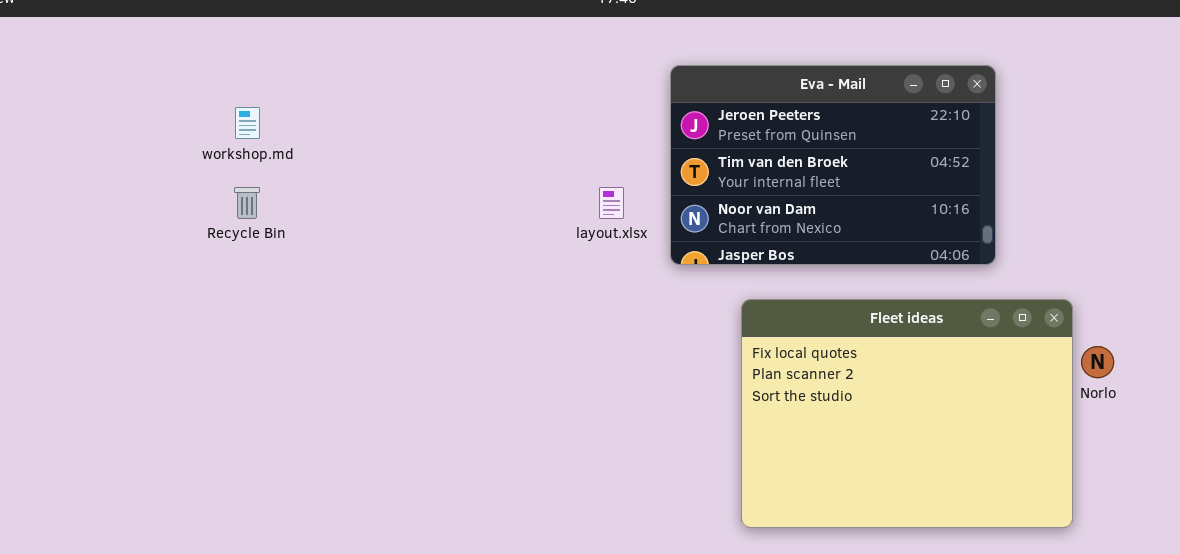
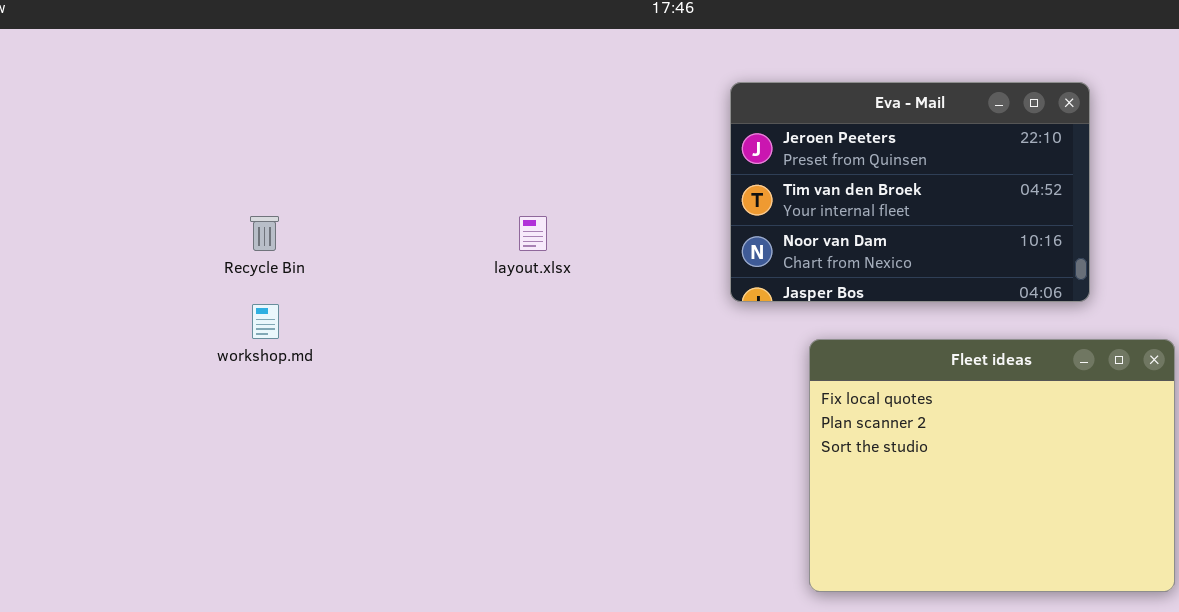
workshop.md: [235,107,260,139] -> [252,304,279,339], moved
layout.xlsx: [599,187,624,219] -> [519,216,547,251], moved

